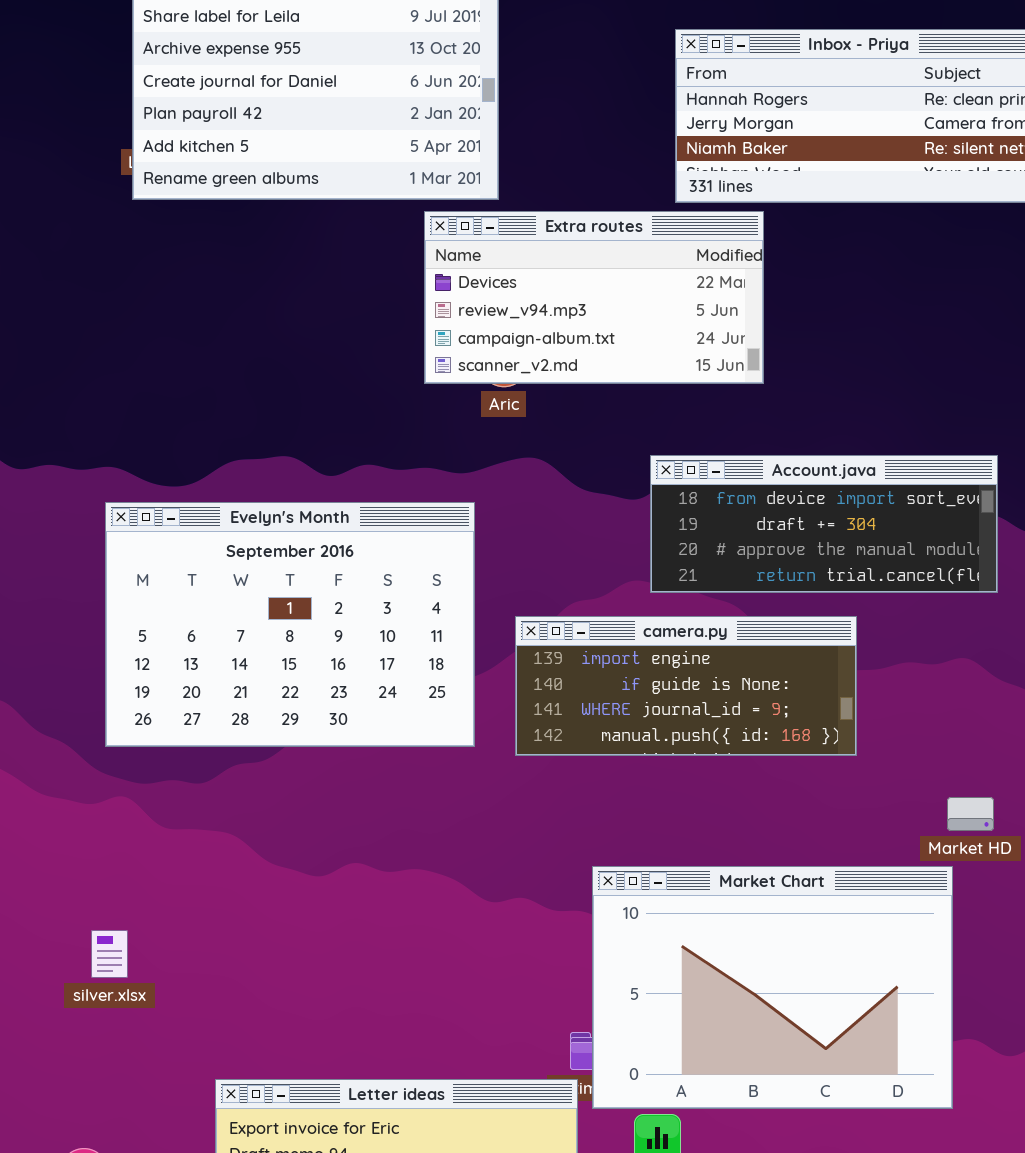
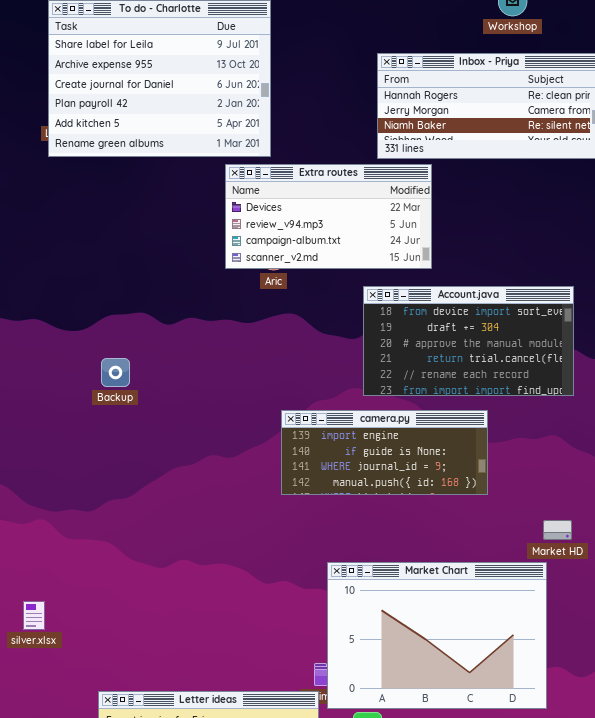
Account.java: [650,455,998,593] -> [363,286,574,396], resized
Evelyn's Month: [105,502,475,747] -> none, closed

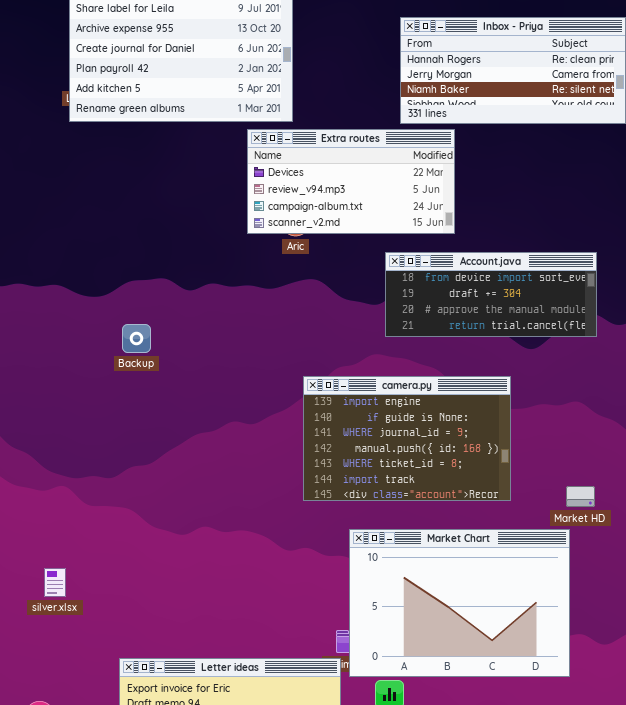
Account.java: [363,286,574,396] -> [385,252,597,337], resized
camera.py: [281,410,488,495] -> [303,376,511,501], resized

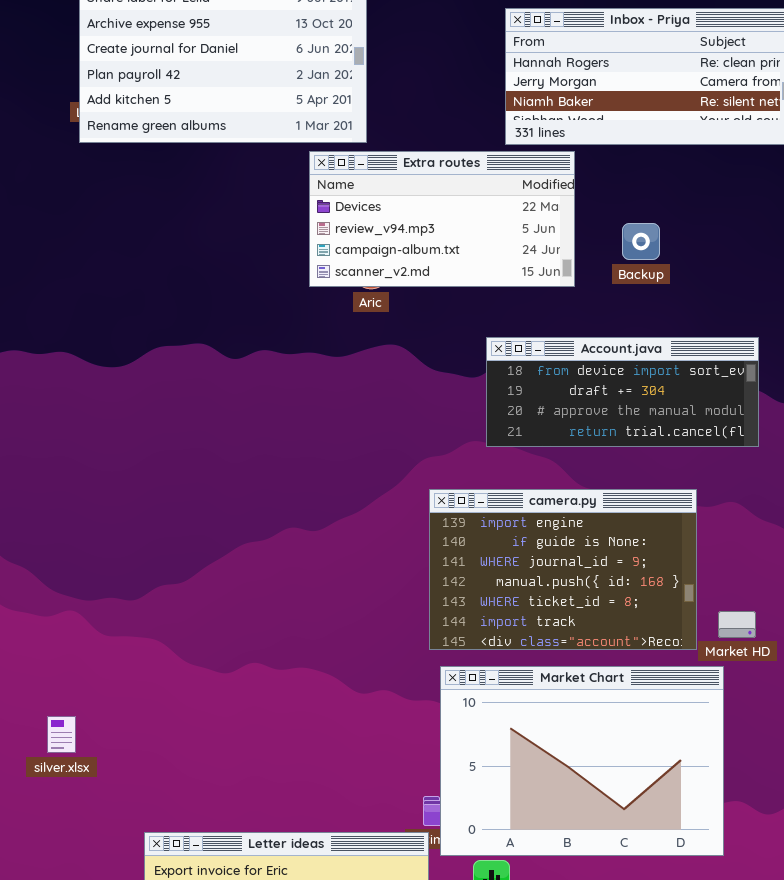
Account.java: [385,252,597,337] -> [486,337,759,447], moved
Backup: [122,324,151,353] -> [622,223,660,260], moved
camera.py: [303,376,511,501] -> [429,489,697,650], moved

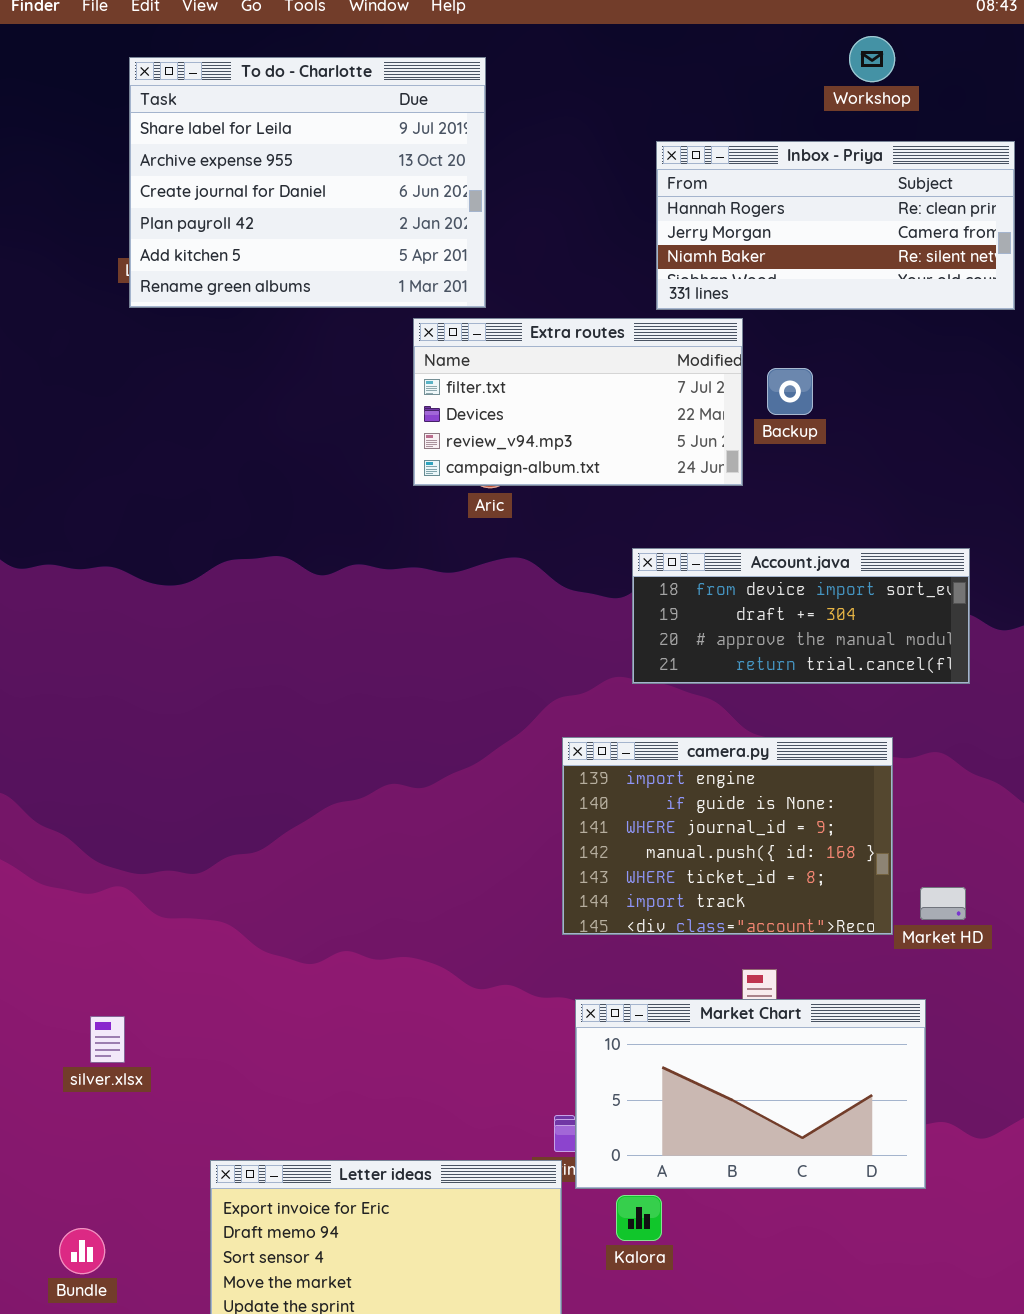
Extra routes: [309,151,575,287] -> [413,318,743,486], scrolled up 1 row
Backup: [622,223,660,260] -> [767,368,813,415], moved
Market Chart: [440,666,724,856] -> [575,999,926,1189], resized

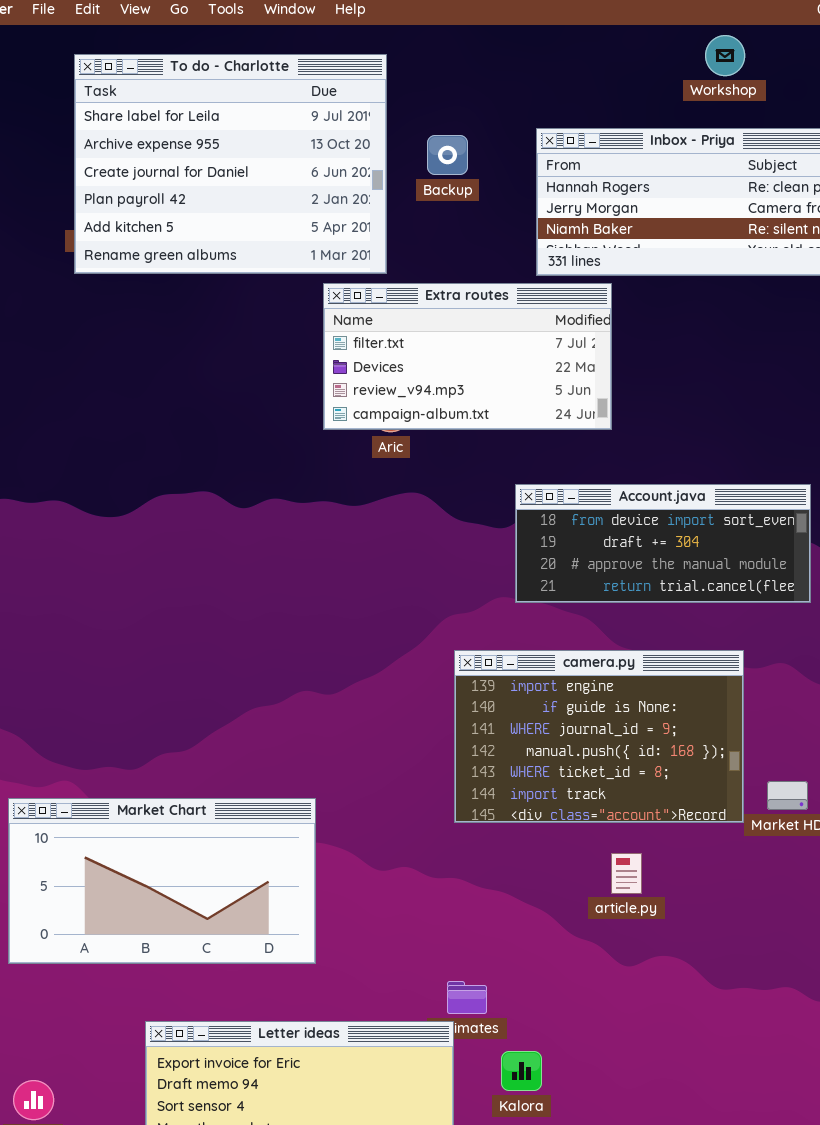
Backup: [767,368,813,415] -> [427,135,468,175], moved
Market Chart: [575,999,926,1189] -> [8,798,316,964], moved

